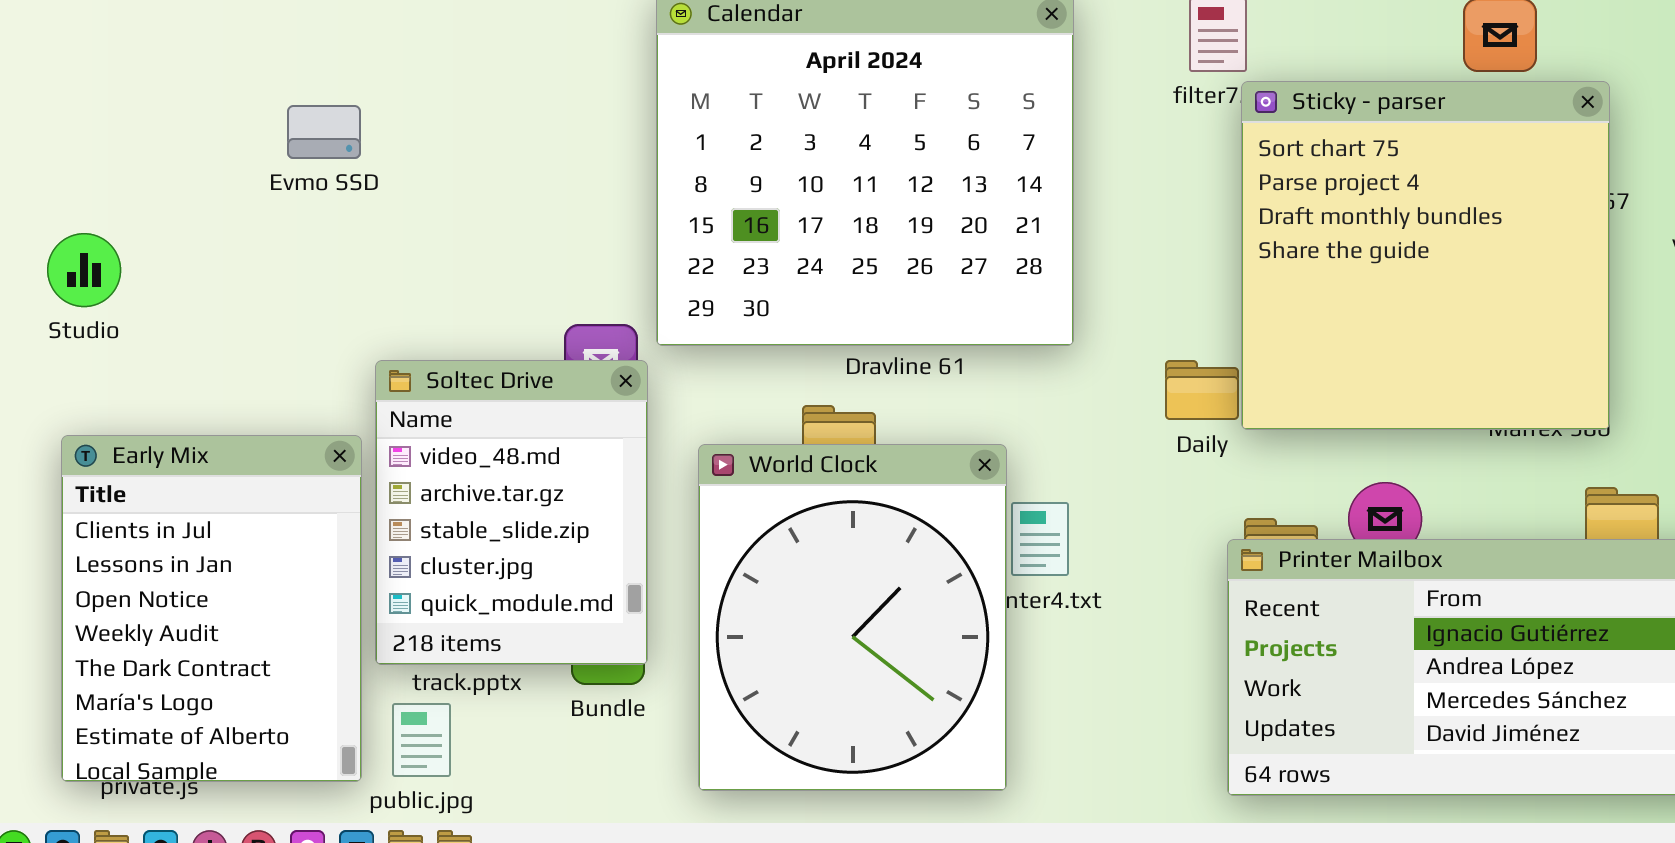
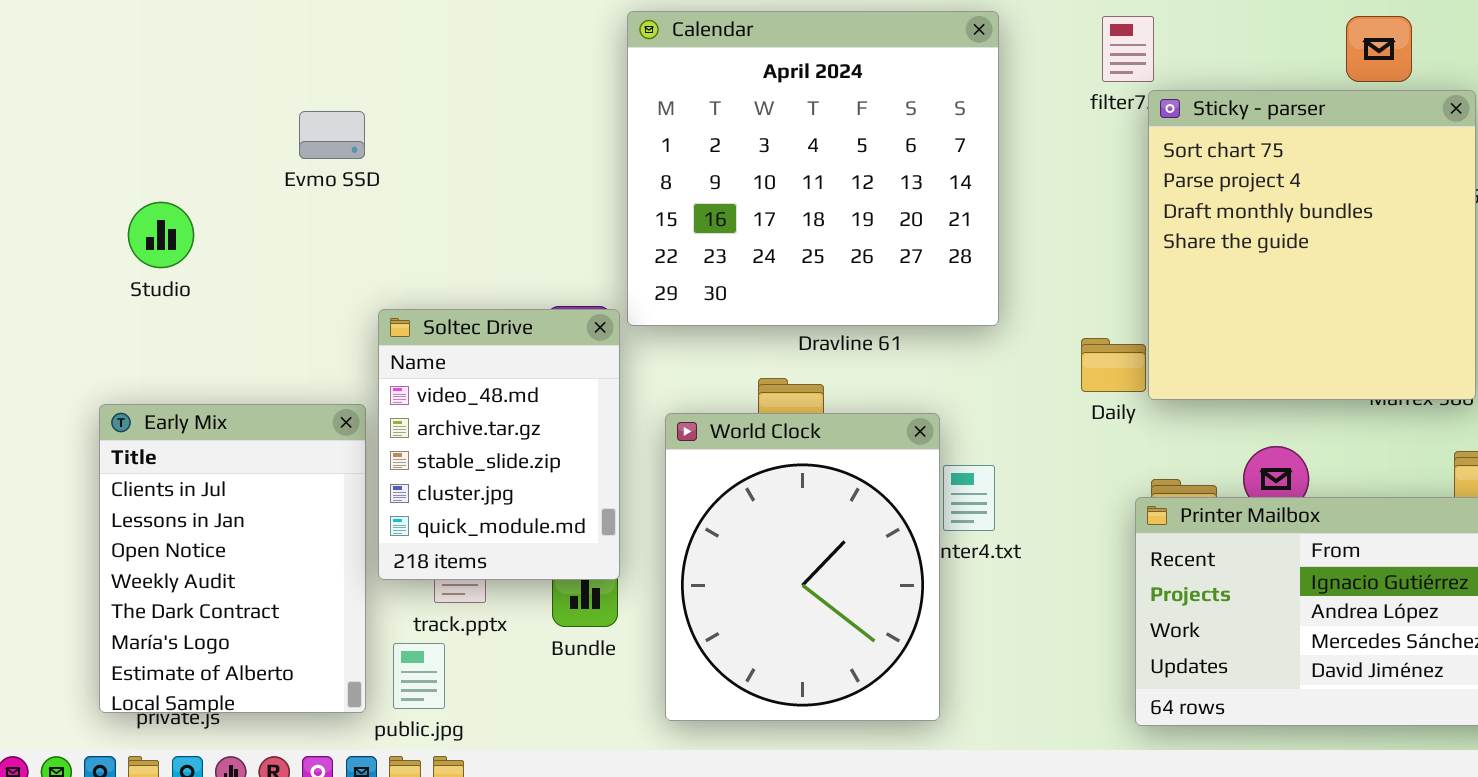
Studio: [47,233,121,307] -> [128,202,194,268], moved
Soltec Drive: [375,360,648,665] -> [378,309,620,580], moved

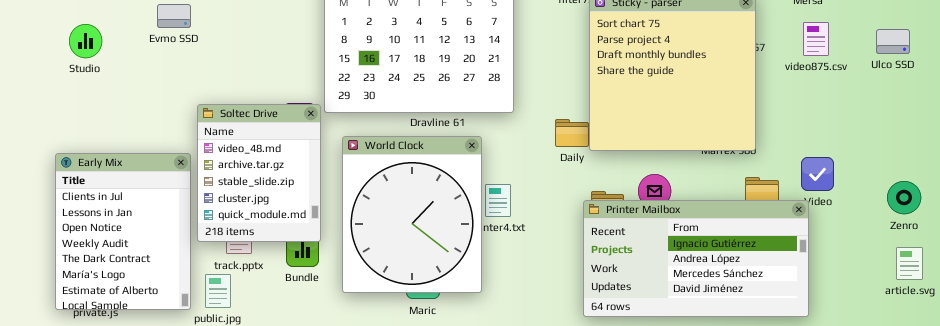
Studio: [128,202,194,268] -> [69,24,102,58], moved
World Clock: [665,413,940,721] -> [342,136,482,293], moved

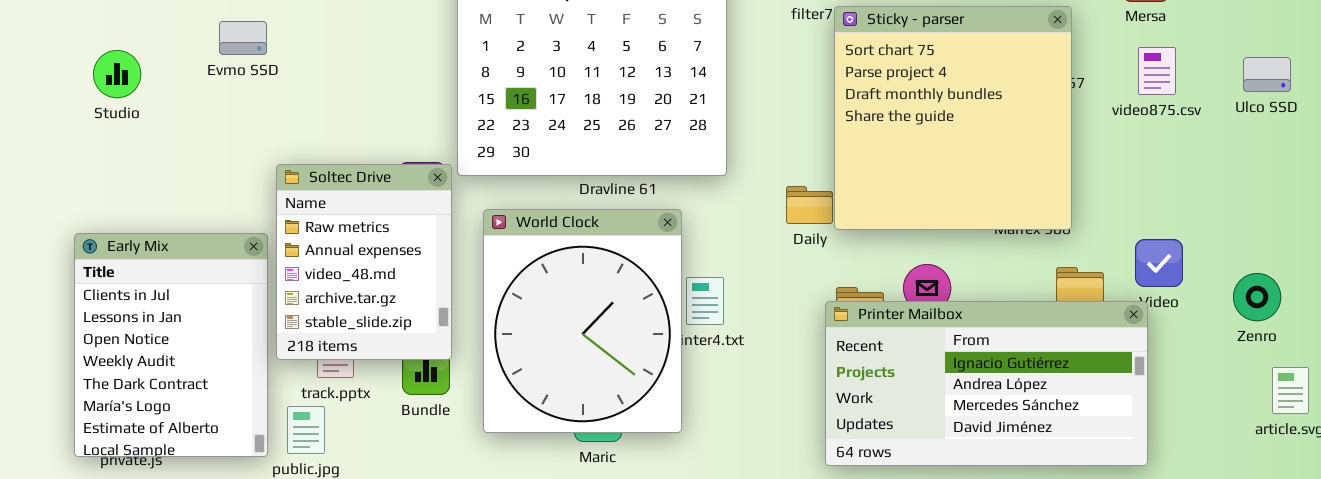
Soltec Drive: [197,104,321,242] -> [276,164,452,360], scrolled up 2 rows
Zenro: [887,181,921,214] -> [1233,273,1281,321], moved

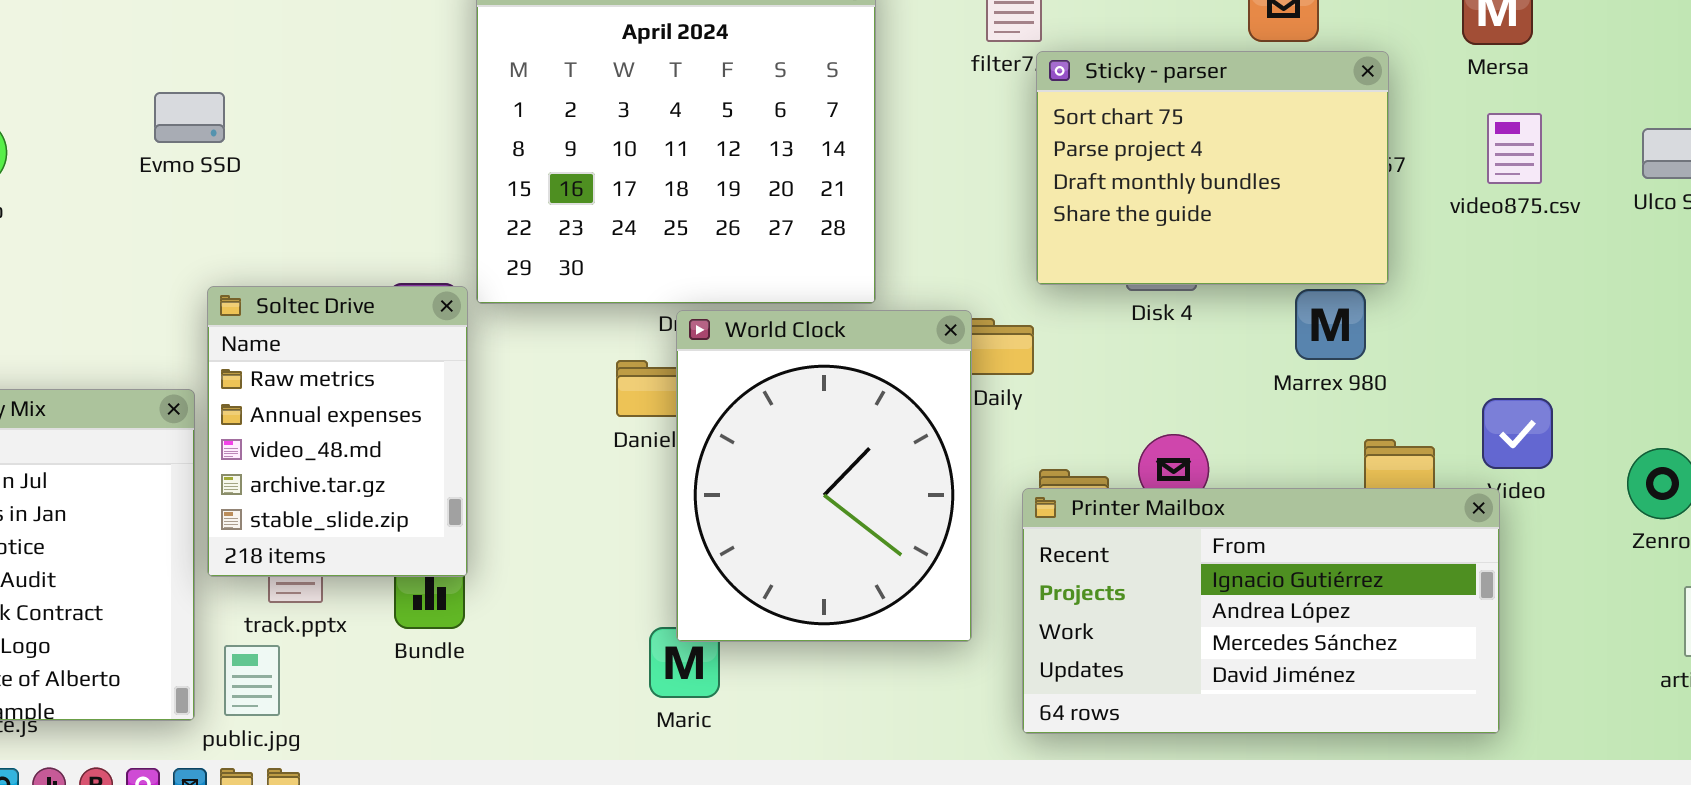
Sticky - parser: [834,6,1072,230] -> [1036,51,1389,285], resized
Evmo SSD: [219,21,267,55] -> [154,92,225,143], moved
World Clock: [483,209,682,433] -> [676,310,972,642], moved

